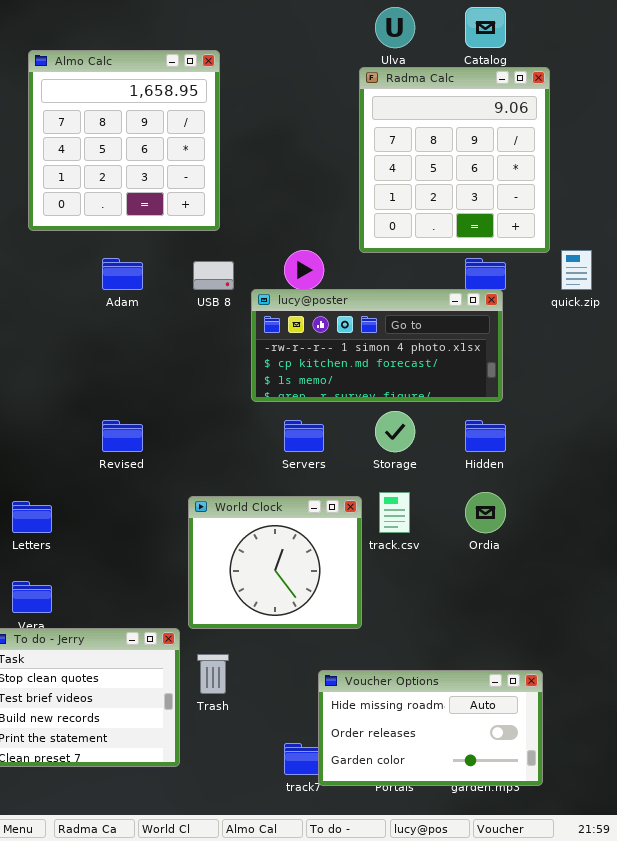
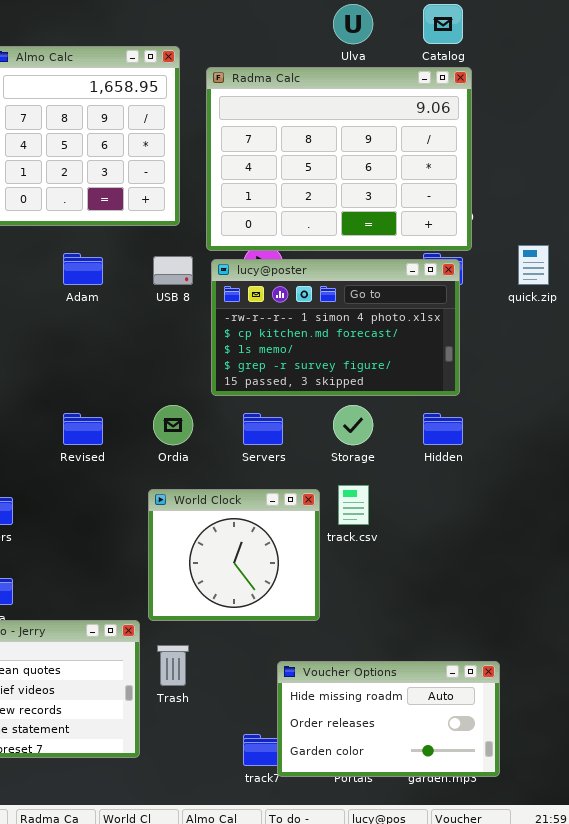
Radma Calc: [359,67,550,253] -> [206,67,472,251], moved, resized
lucy@poster: [251,289,503,402] -> [211,259,460,396], resized
Ordia: [465,492,506,533] -> [153,405,193,445], moved

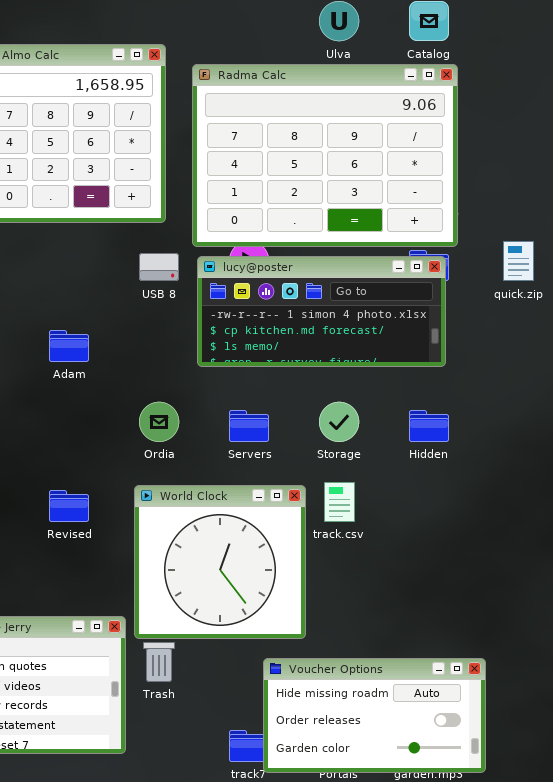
Adam: [63,253,103,285] -> [49,330,89,362], moved
lucy@poster: [211,259,460,396] -> [197,256,446,367], resized
Revised: [63,413,103,445] -> [49,490,89,522], moved
World Clock: [148,489,320,621] -> [134,485,306,639], resized

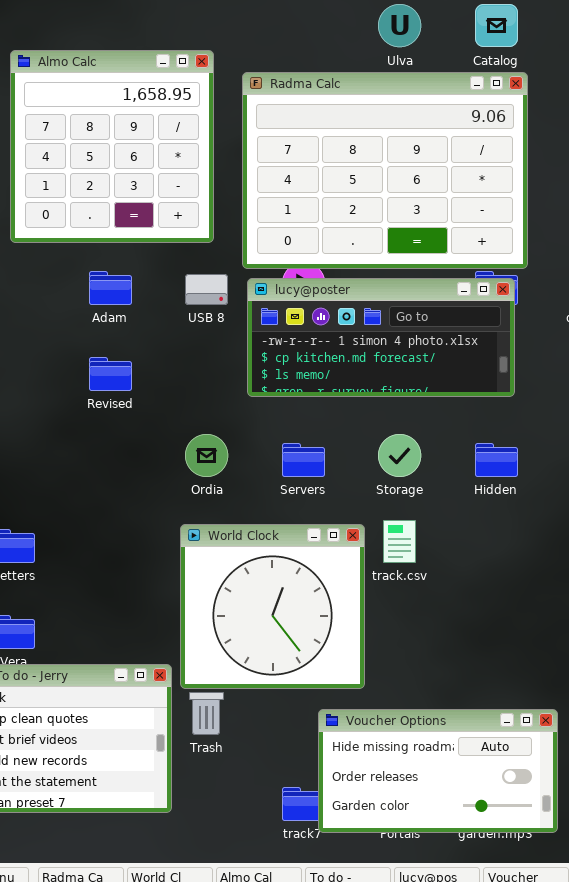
Adam: [49,330,89,362] -> [89,271,132,305], moved
Revised: [49,490,89,522] -> [89,357,132,391], moved

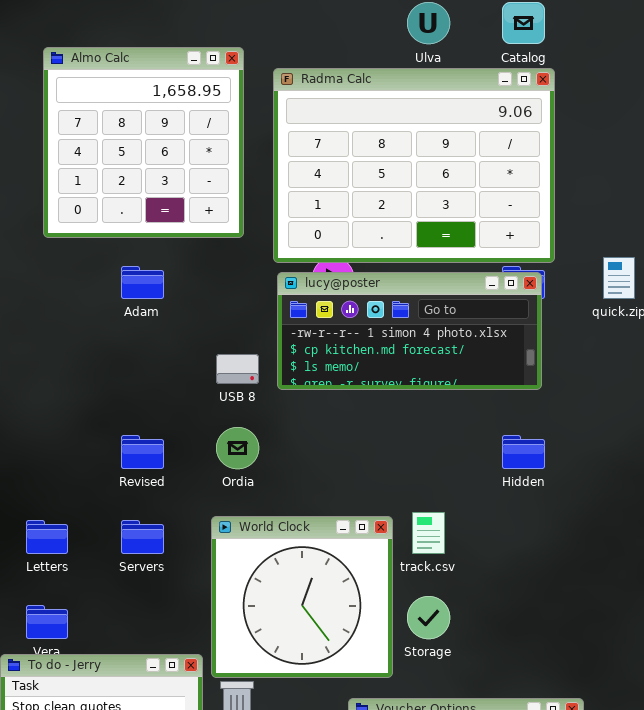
USB 8: [185,274,228,305] -> [216,354,259,384], moved
Revised: [89,357,132,391] -> [121,435,164,469], moved
Storage: [378,434,421,477] -> [407,596,450,639], moved
Servers: [282,443,325,477] -> [121,520,164,554], moved

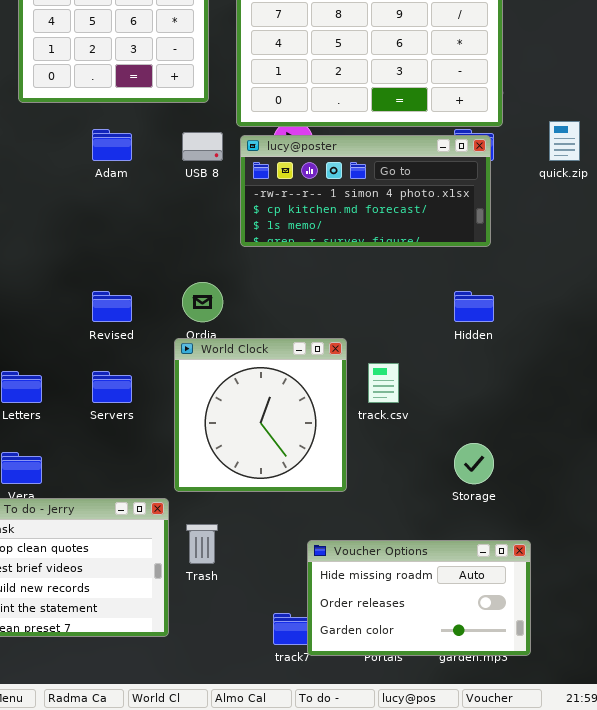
USB 8: [216,354,259,384] -> [182,132,223,161], moved
World Clock: [211,516,393,678] -> [174,338,347,492], moved
Storage: [407,596,450,639] -> [454,443,494,484], moved

